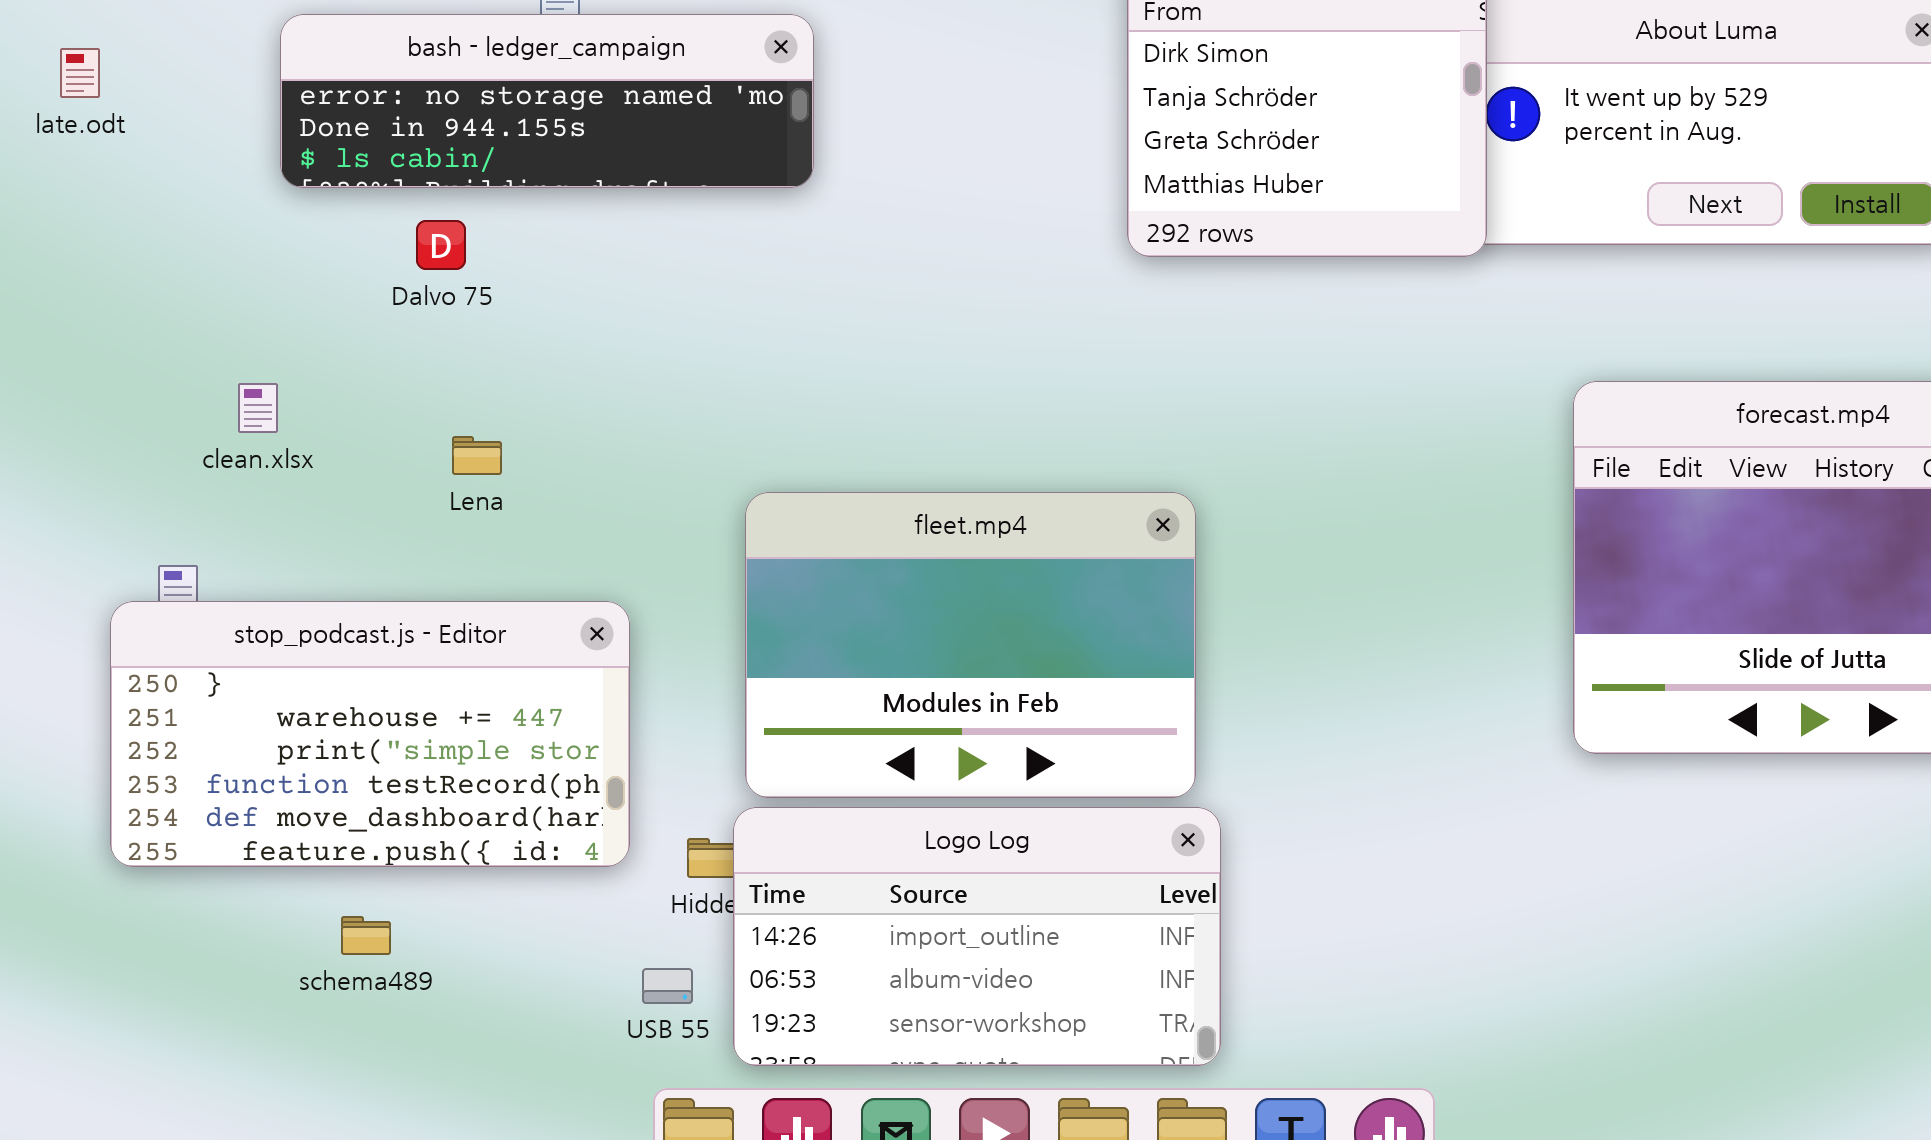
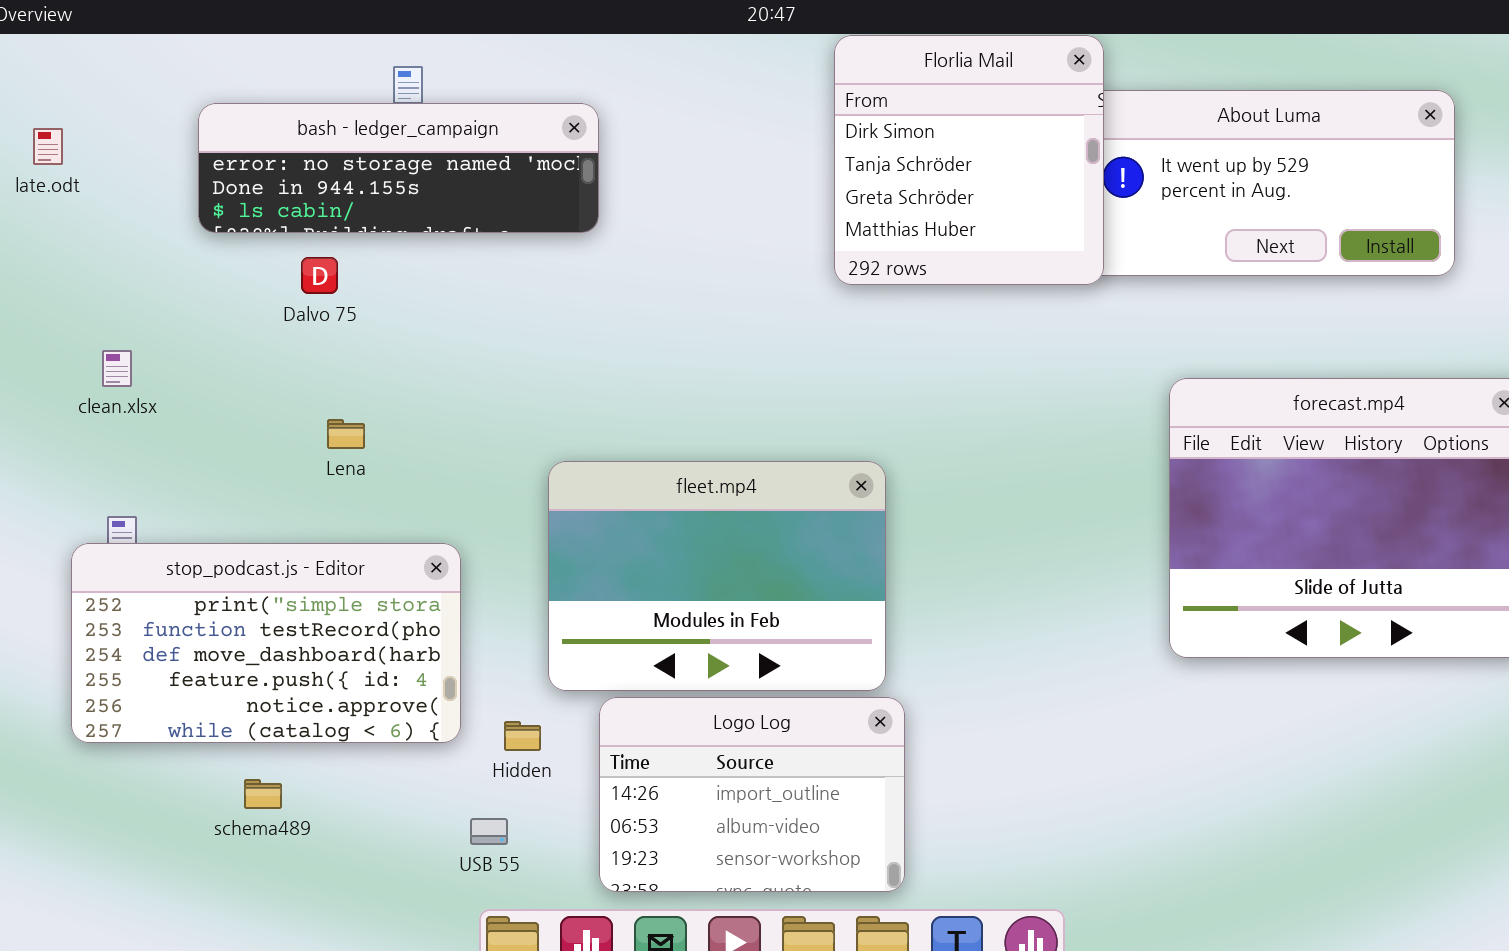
clean.xlsx: [238,383,278,433] -> [102,350,132,387], moved
stop_podcast.js - Editor: [110,601,630,867] -> [71,543,461,743], scrolled down 2 rows
Logo Log: [733,807,1221,1066] -> [599,697,905,892], resized

